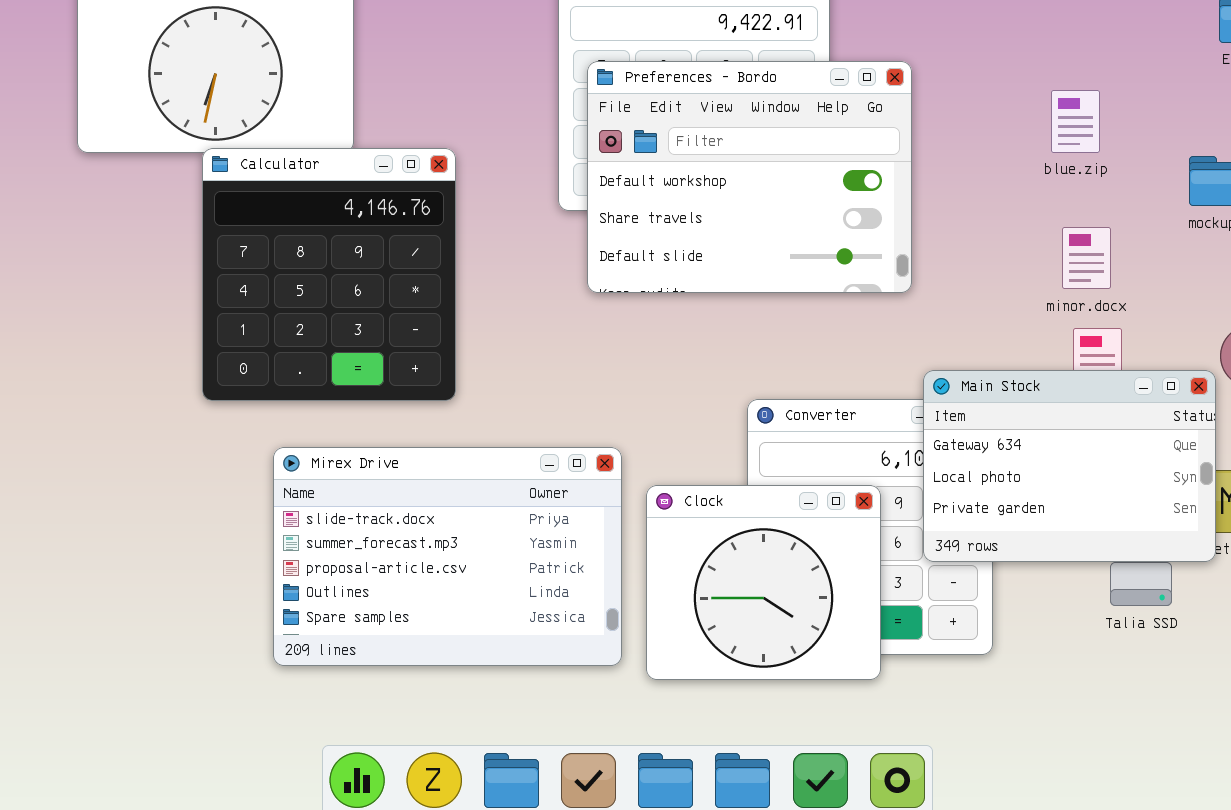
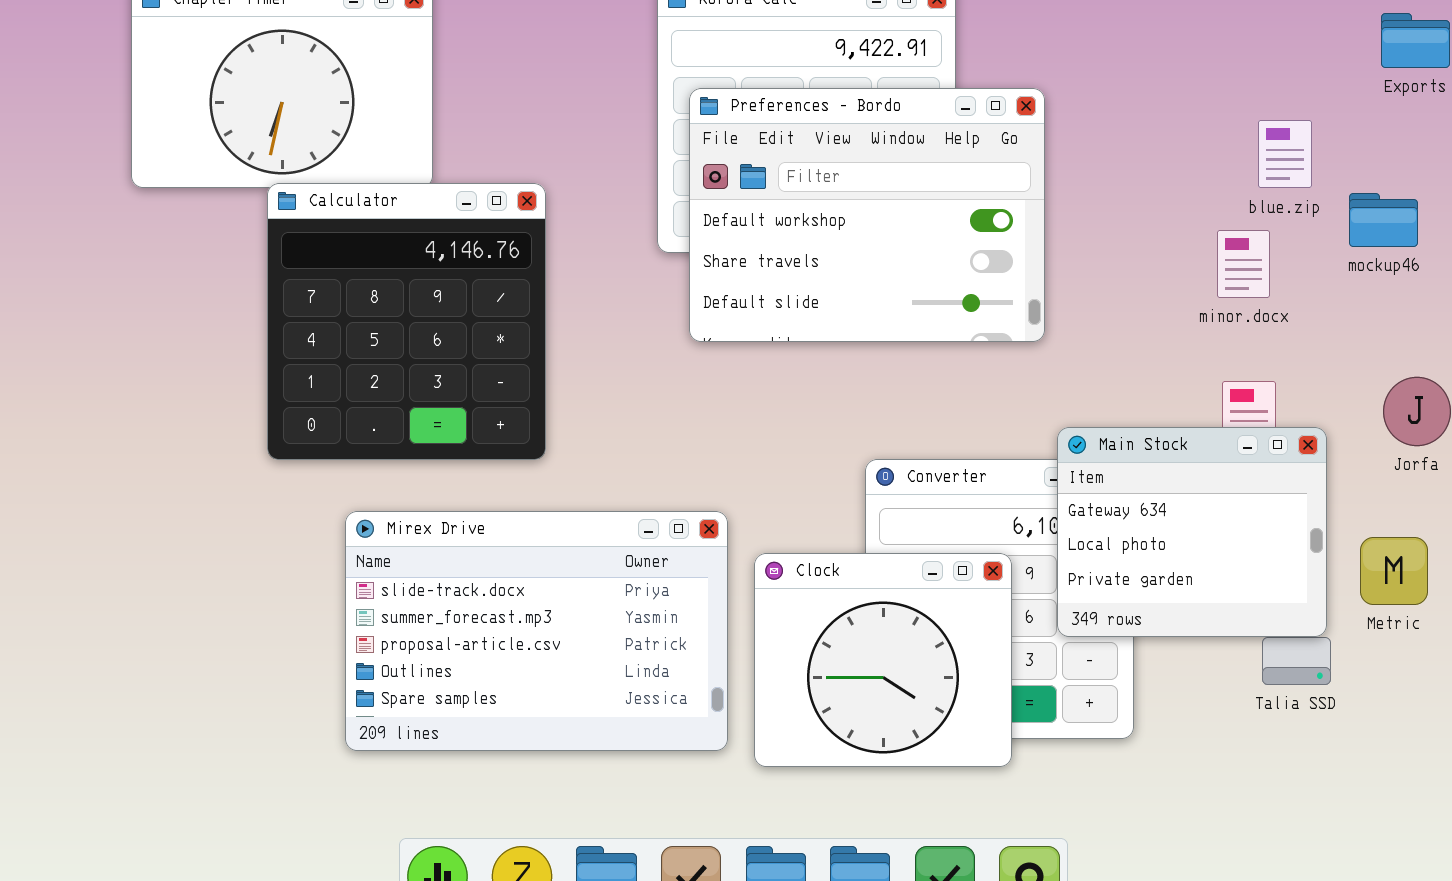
blue.zip: [1051,90,1100,153] -> [1258,120,1312,188], moved
minor.docx: [1062,227,1111,289] -> [1217,230,1270,298], moved
Main Stock: [923,370,1216,562] -> [1057,427,1327,637], resized

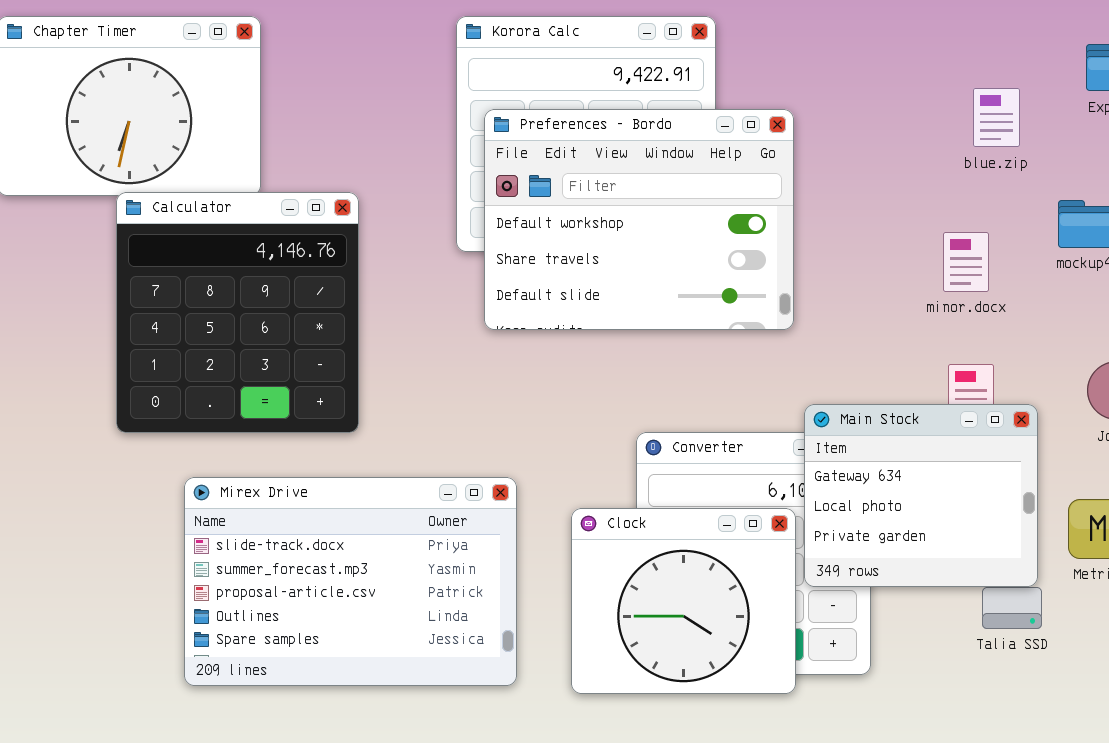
blue.zip: [1258,120,1312,188] -> [973,88,1020,147], moved
Clock: [754,553,1012,767] -> [571,508,796,694], moved

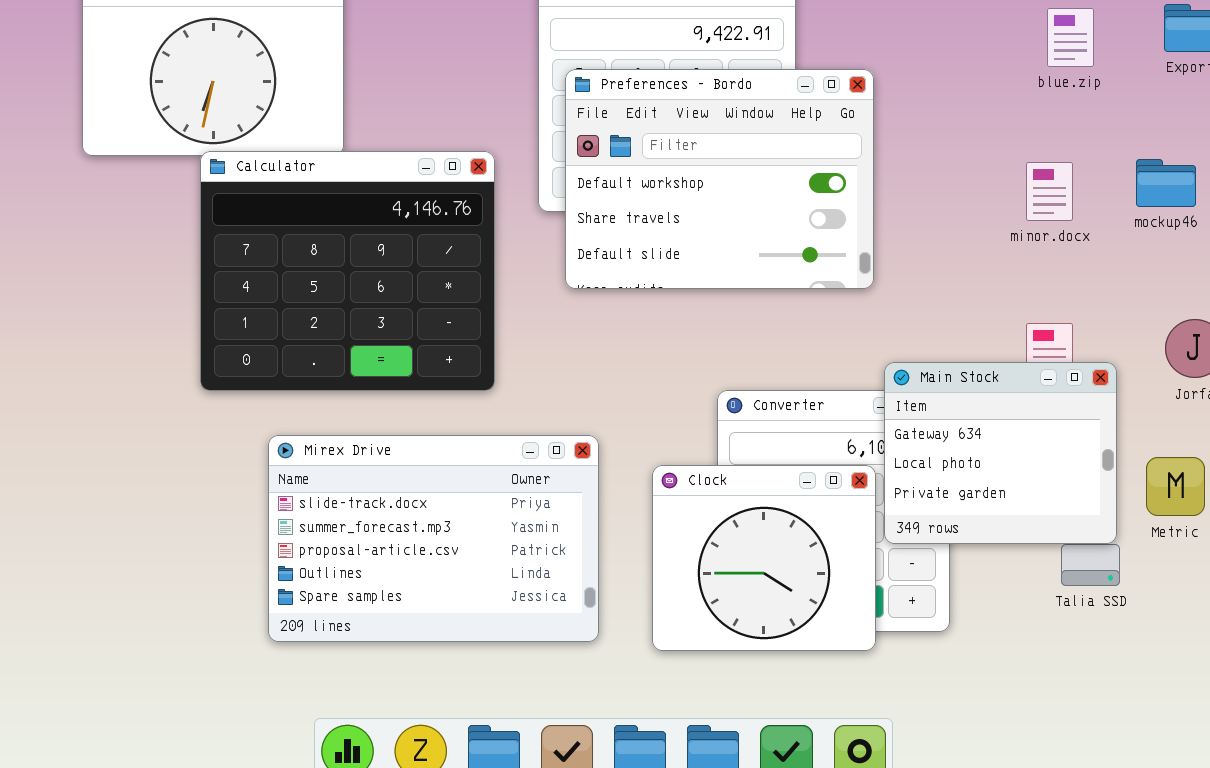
blue.zip: [973,88,1020,147] -> [1047,8,1094,67], moved
Calculator: [116,192,359,433] -> [200,151,495,391], resized
minor.docx: [943,232,989,292] -> [1026,162,1073,221], moved

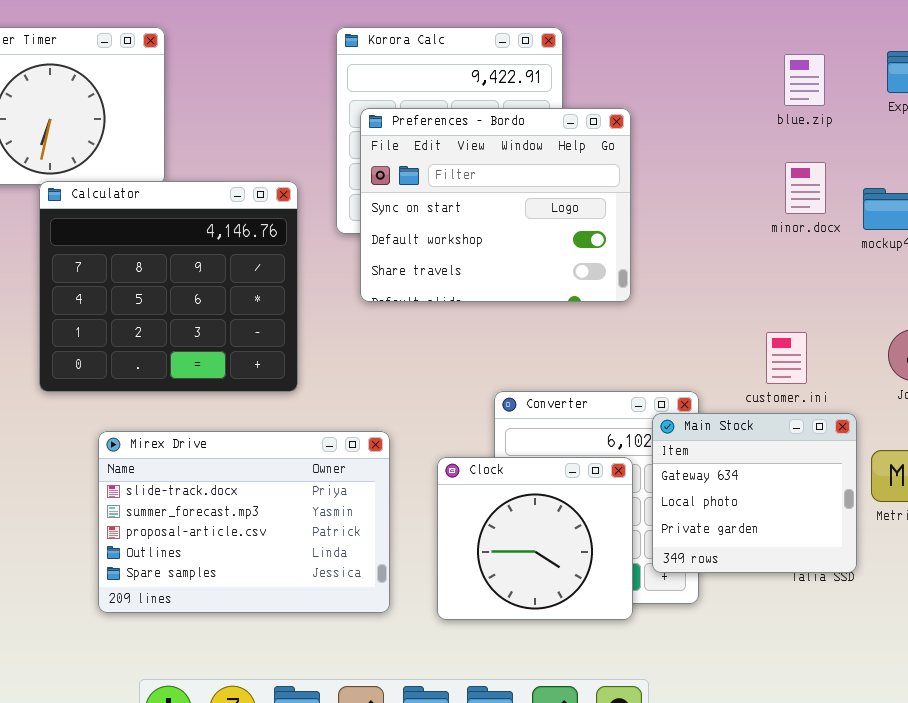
Preferences - Bordo: [565,69,874,289] -> [360,108,631,302], scrolled up 1 row
minor.docx: [1026,162,1073,221] -> [785,162,826,214], moved
Main Stock: [884,362,1117,544] -> [652,413,857,573], moved

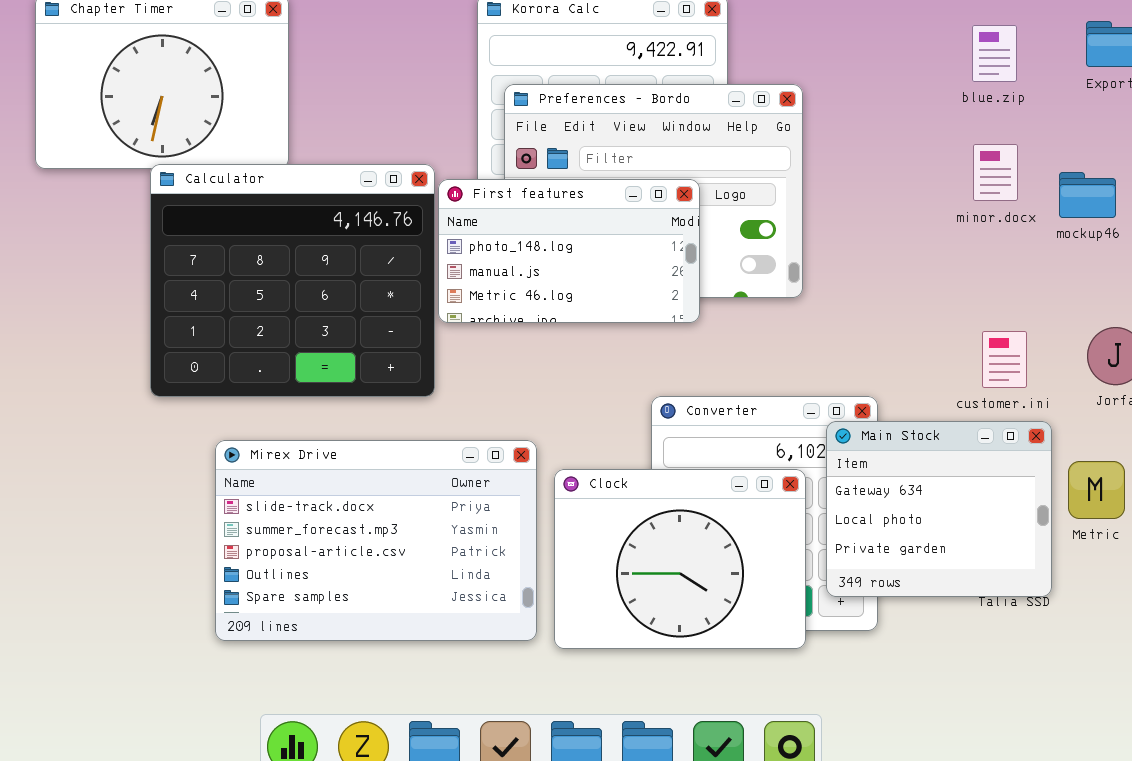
First features: none -> [438,179,700,323], opened
customer.ini: [766,332,807,384] -> [982,331,1027,388], moved
Clock: [437,457,633,620] -> [554,469,806,649], resized

